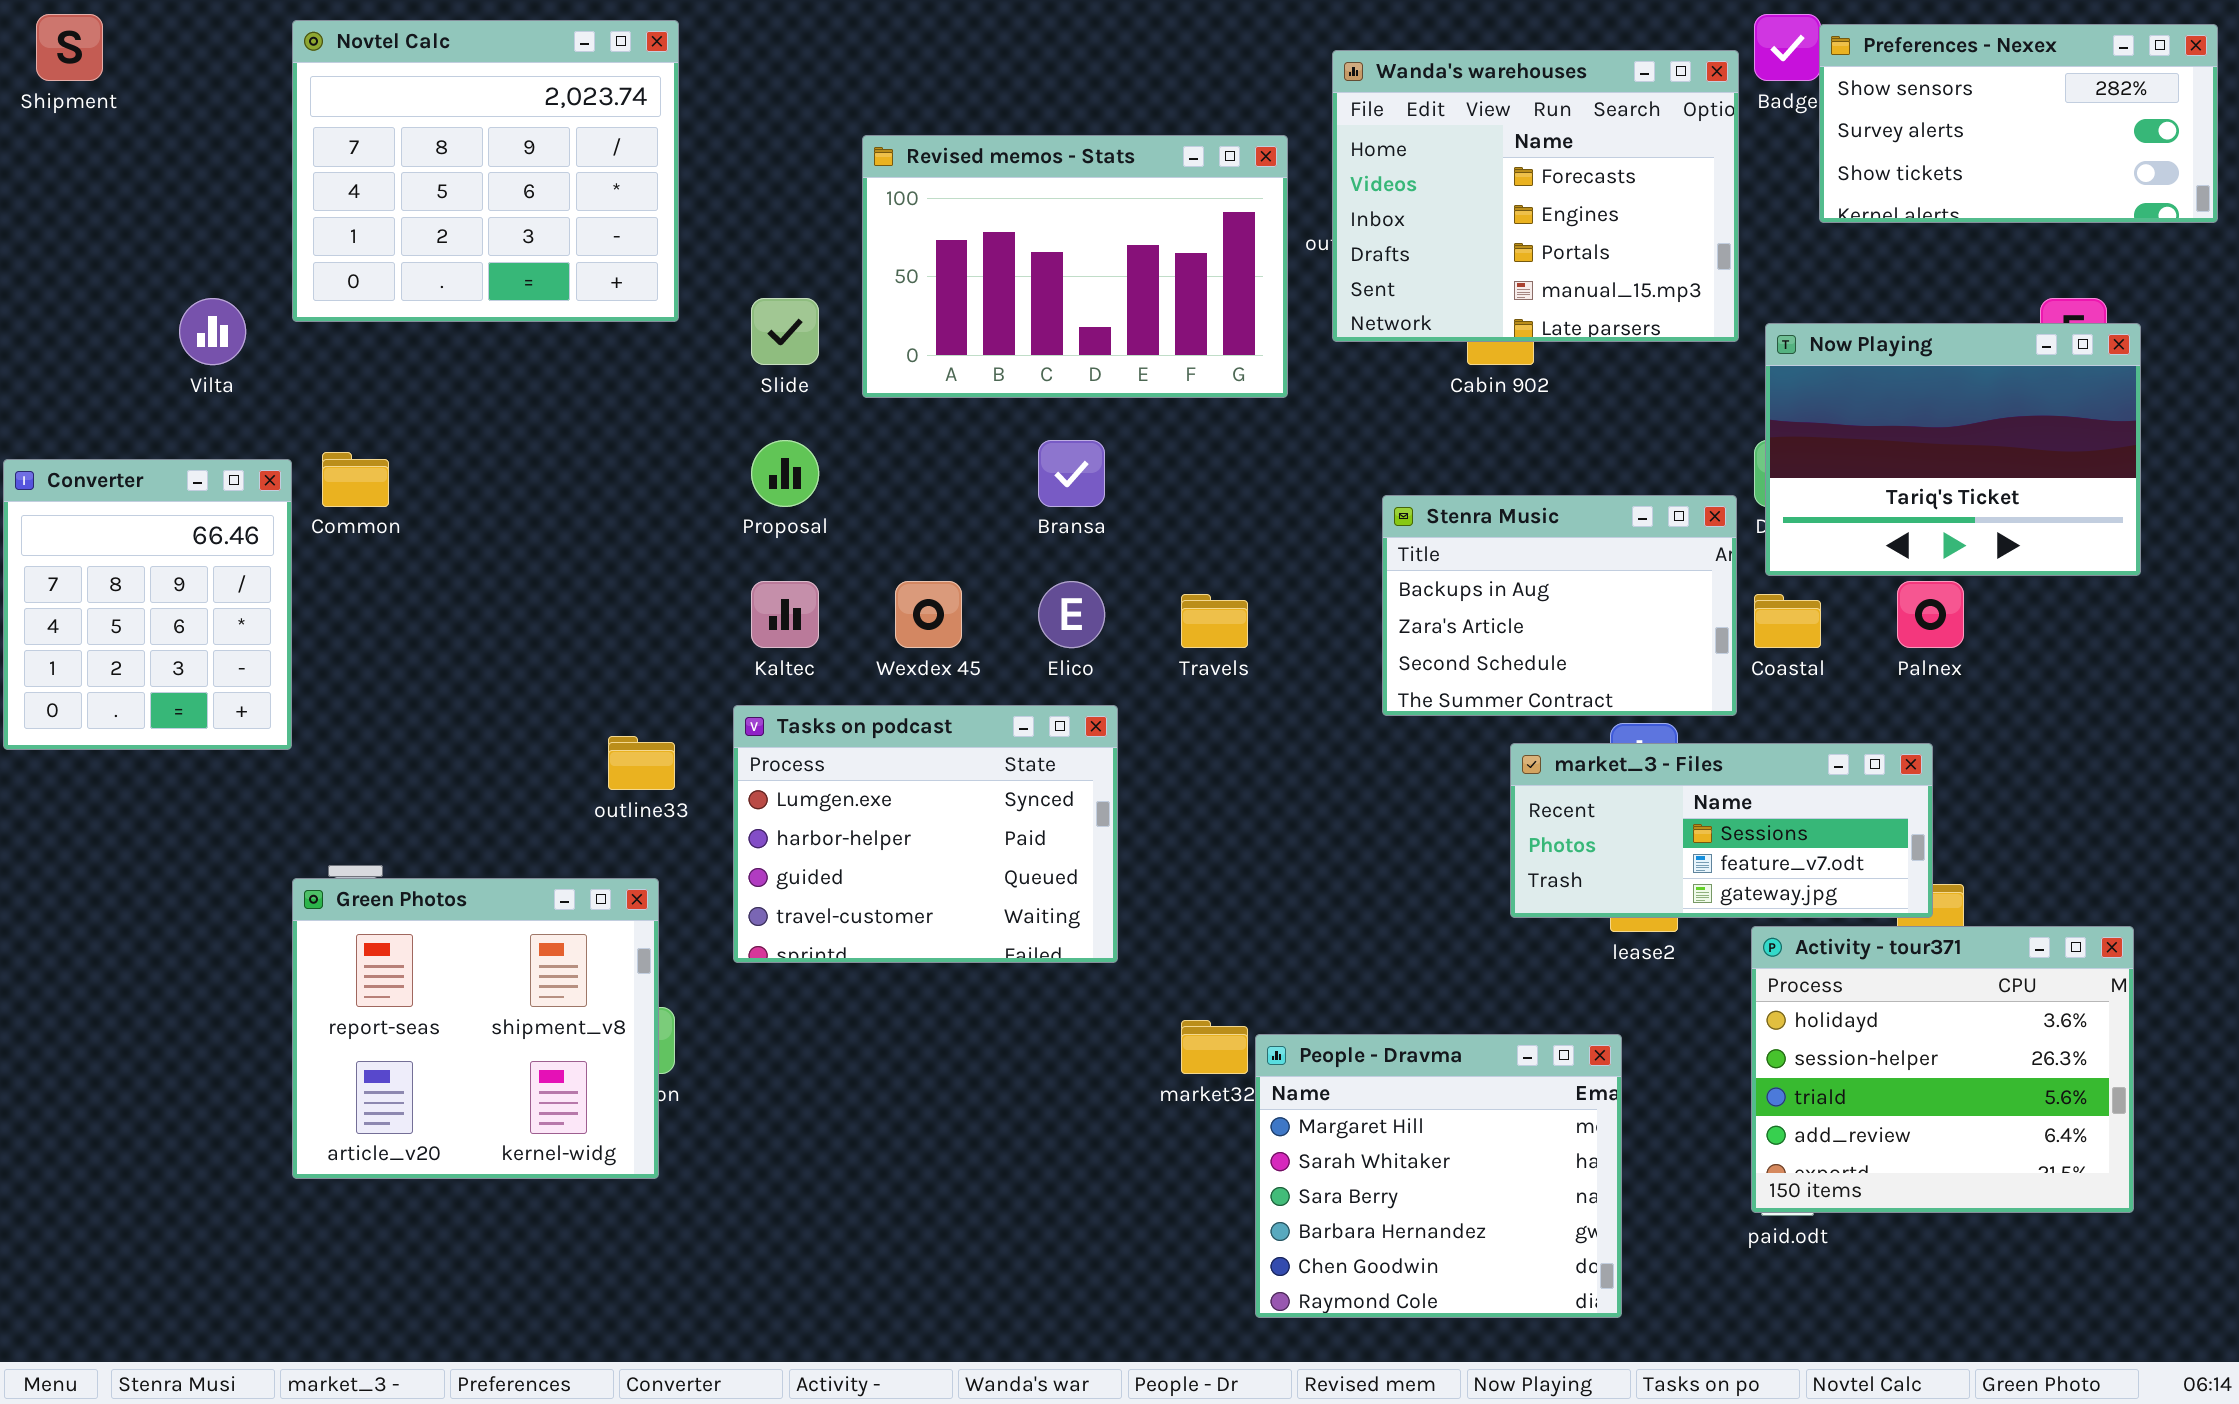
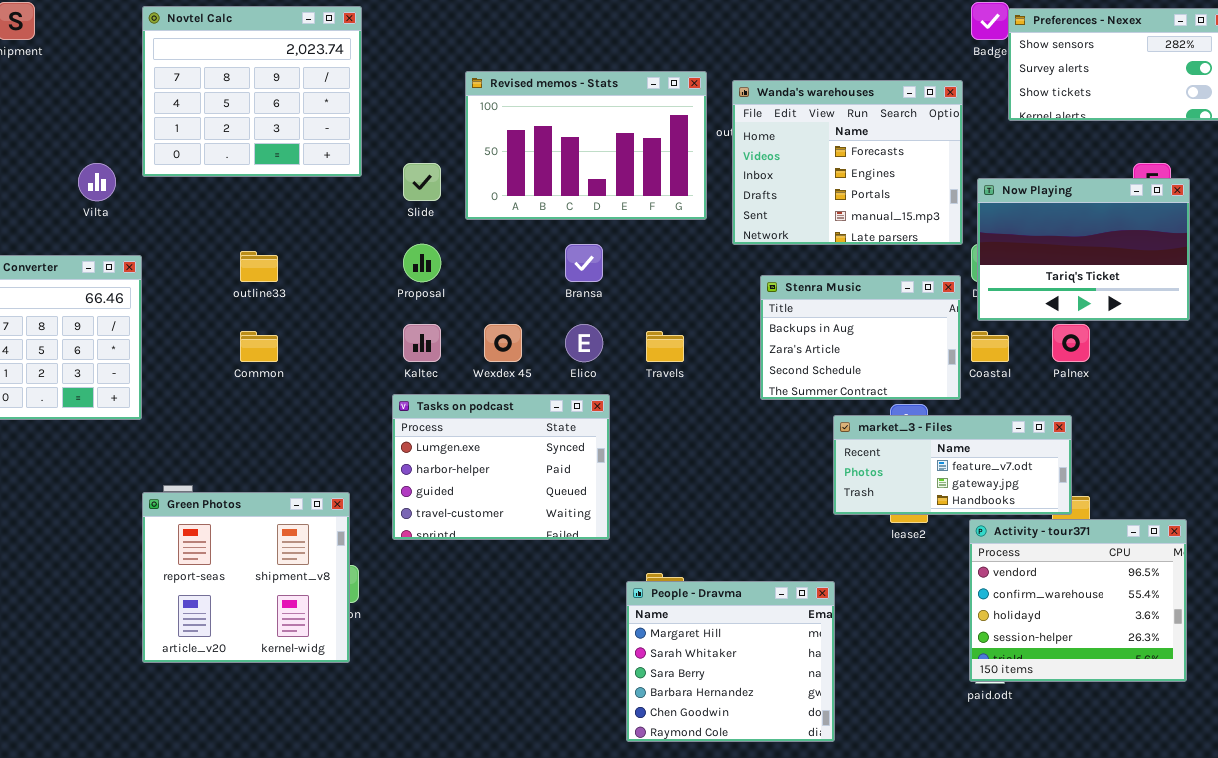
Wanda's warehouses: [1332,50,1739,342] -> [732,80,963,245], moved
Common: [322,452,389,507] -> [240,331,278,362], moved
outline33: [608,736,675,790] -> [240,251,278,282], moved
market_3 - Files: [1510,743,1933,918] -> [833,415,1072,515], scrolled down 1 row
Activity - tour371: [1751,926,2134,1213] -> [969,519,1187,682], scrolled up 2 rows
People - Dravma: [1255,1034,1622,1318] -> [626,581,835,742], moved

